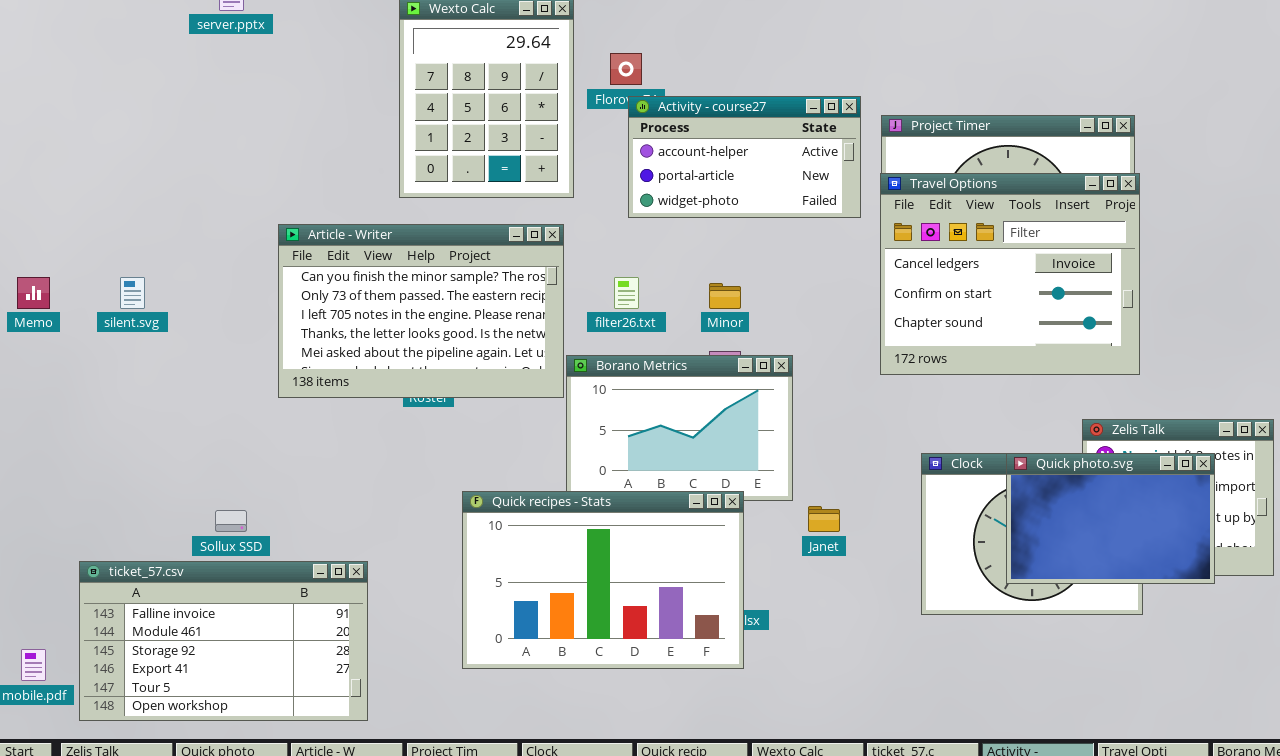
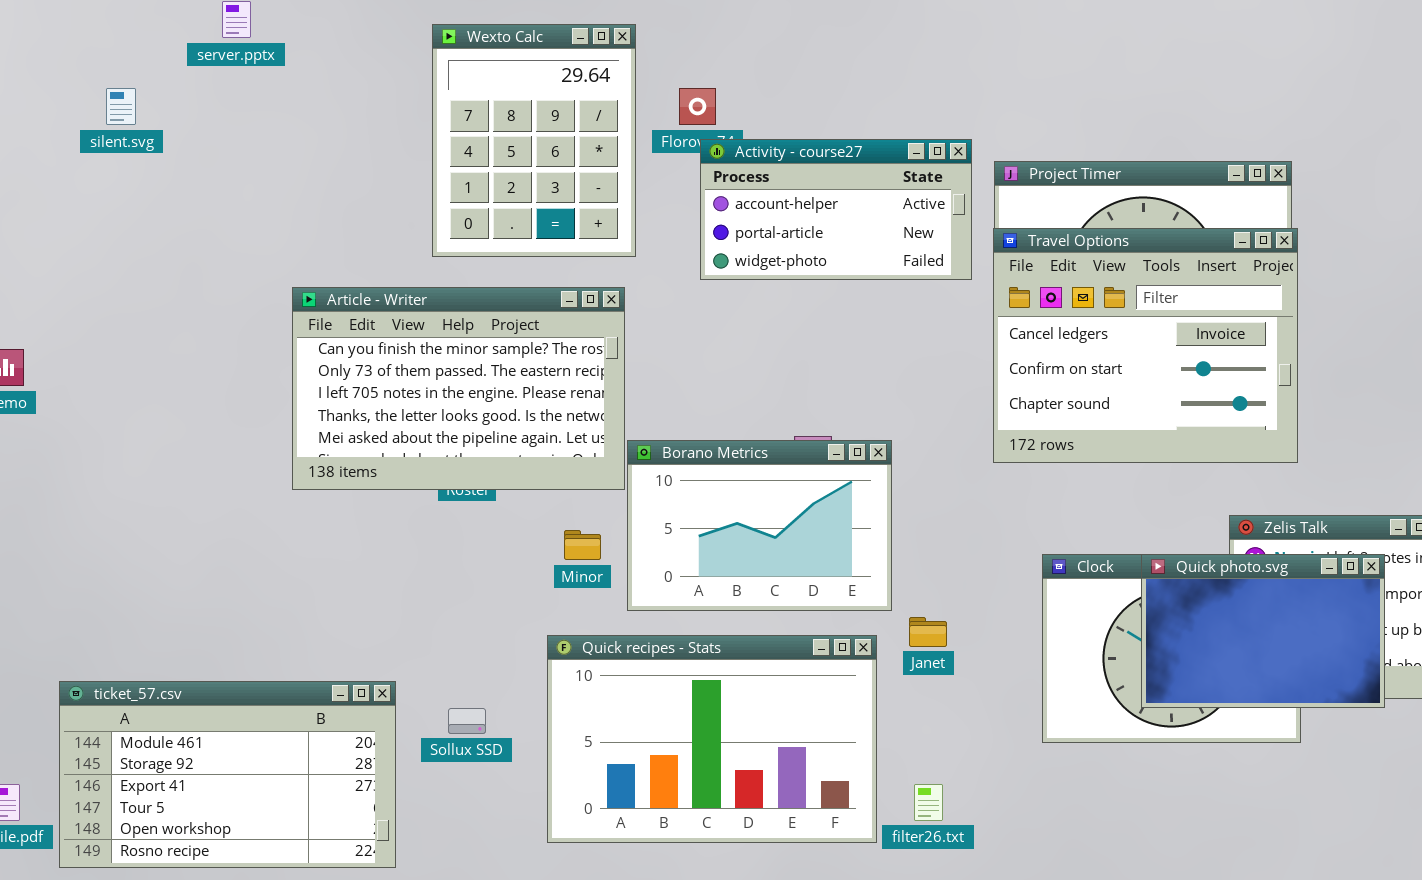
silent.svg: [120,277,145,309] -> [106,88,136,125], moved
filter26.txt: [614,277,639,309] -> [914,784,943,821], moved
Minor: [709,283,741,309] -> [564,530,601,560], moved
Quick recipes - Stats: [462,491,744,669] -> [547,635,877,843], moved
Sollux SSD: [215,510,247,532] -> [448,708,486,734], moved
ticket_57.csv: [79,561,368,721] -> [59,681,396,868], scrolled down 1 row

